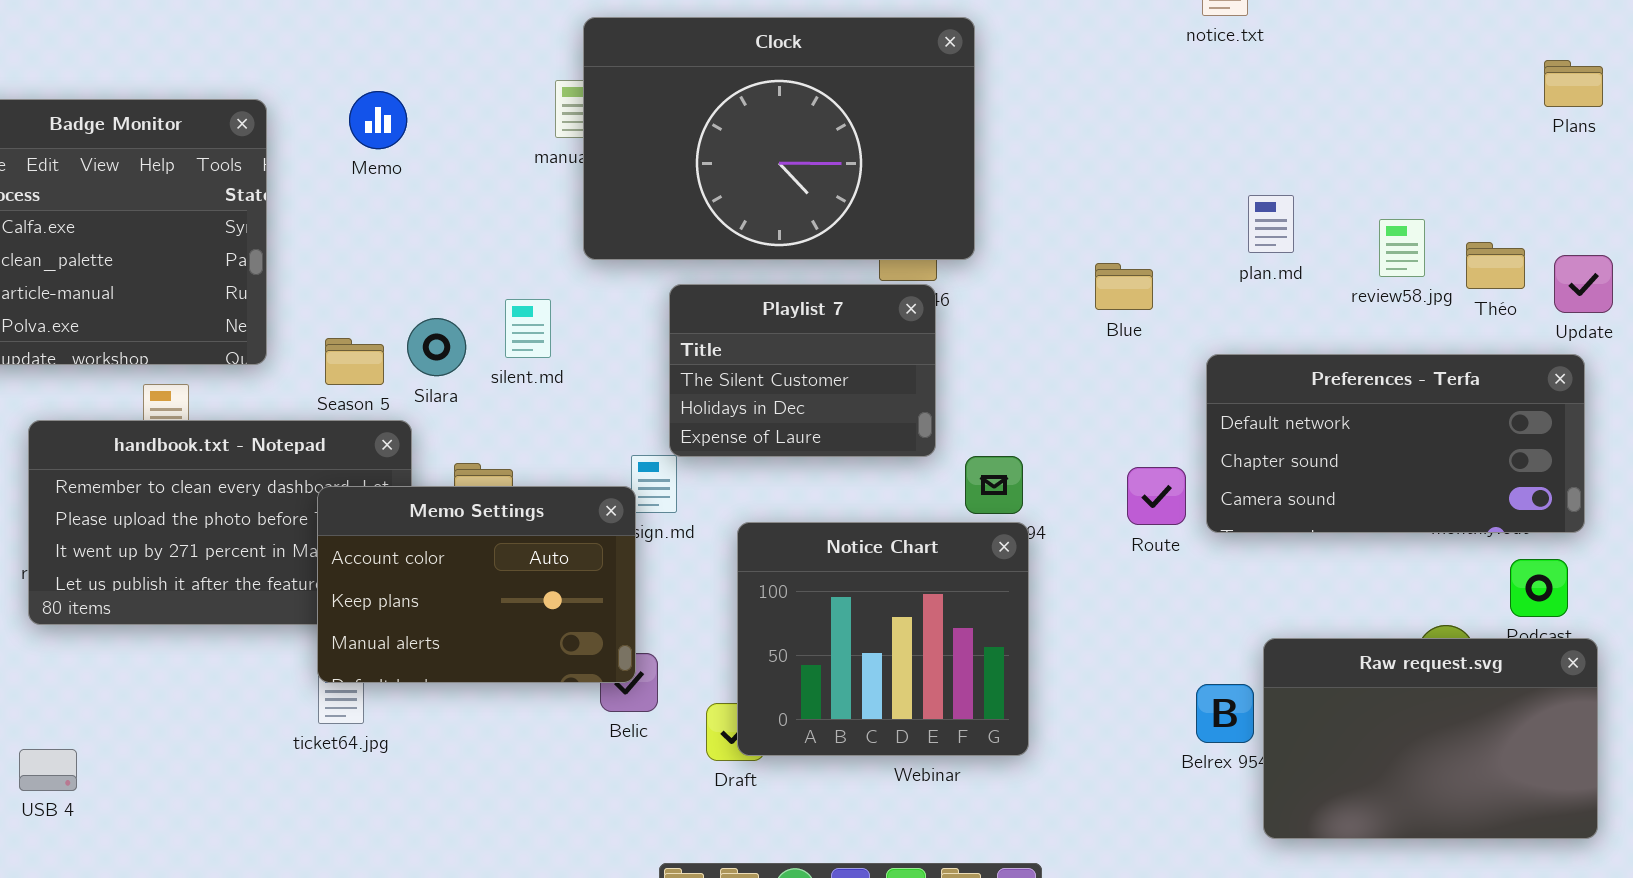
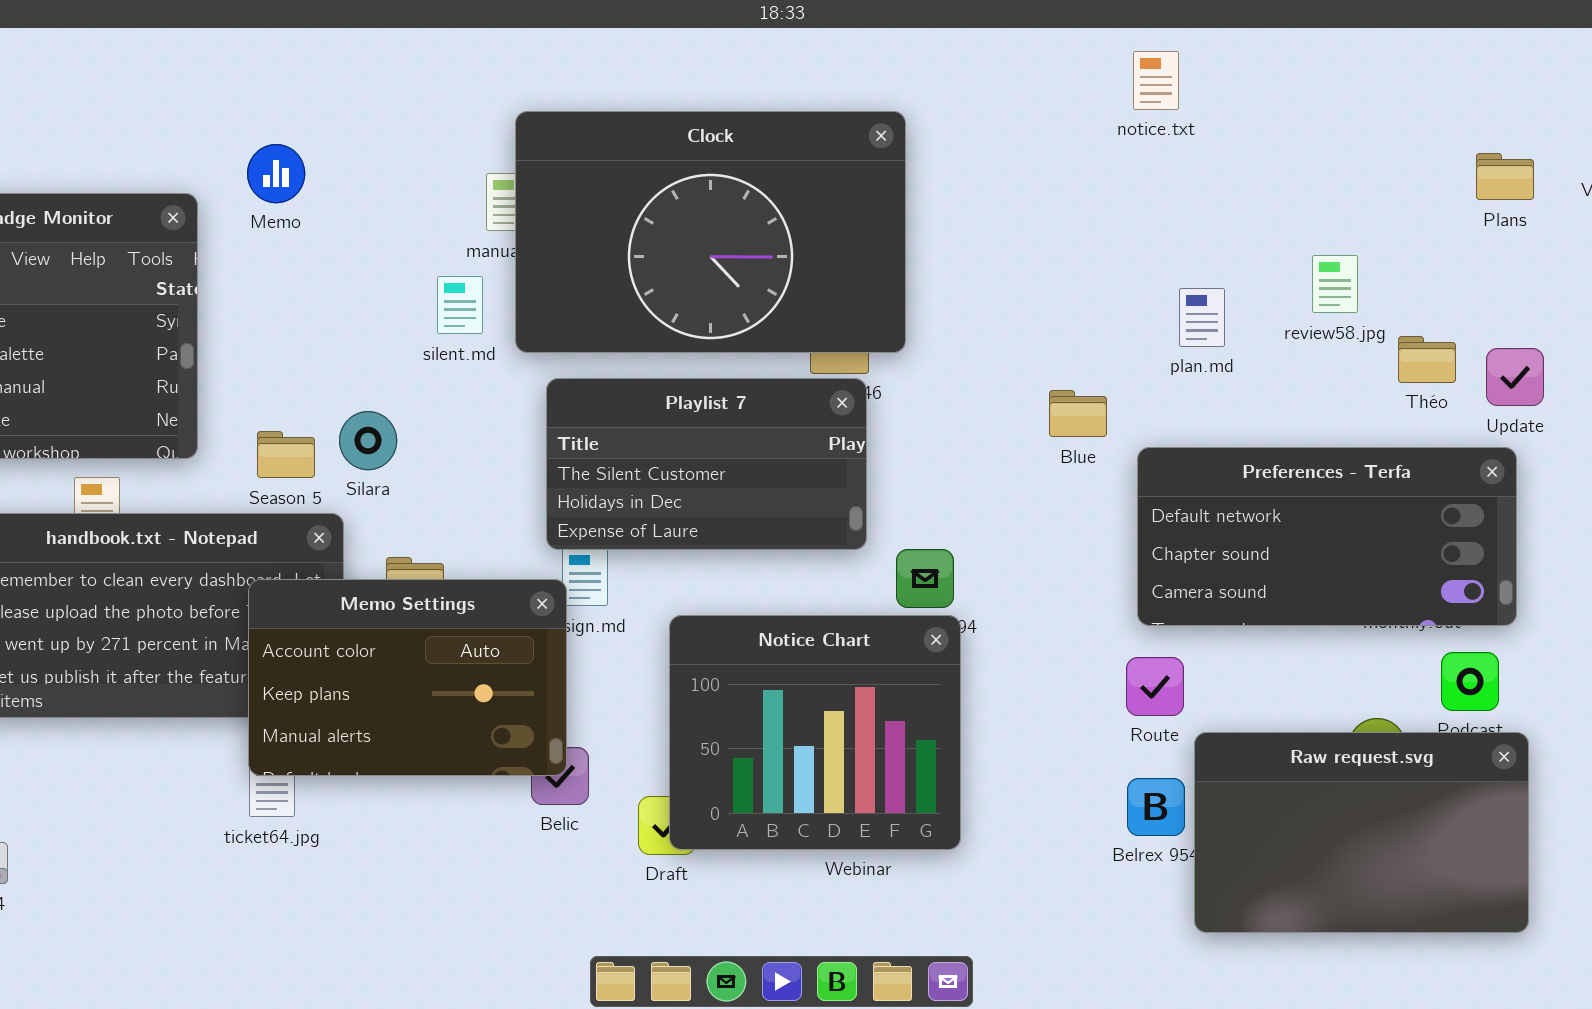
Memo: [349,91,407,149] -> [247,144,305,203], moved
review58.jpg: [1379,219,1425,277] -> [1312,255,1358,313], moved
Blue: [1095,263,1153,310] -> [1049,390,1107,437], moved
Playlist 7: [669,284,936,457] -> [546,378,867,550], resized
silent.md: [505,299,551,358] -> [437,276,483,334], moved
Route: [1127,467,1186,525] -> [1126,657,1184,716], moved

